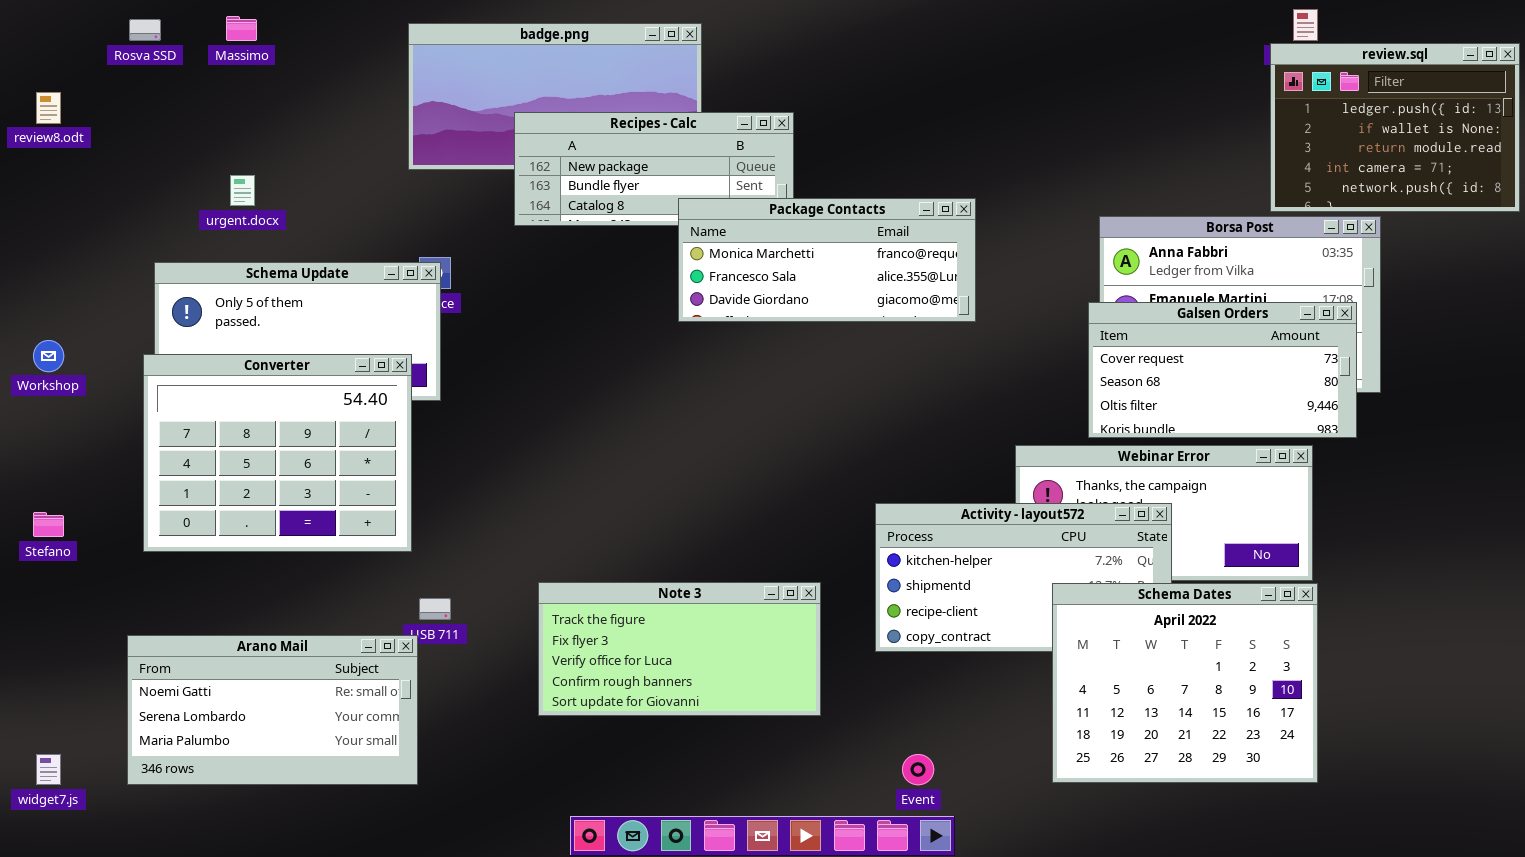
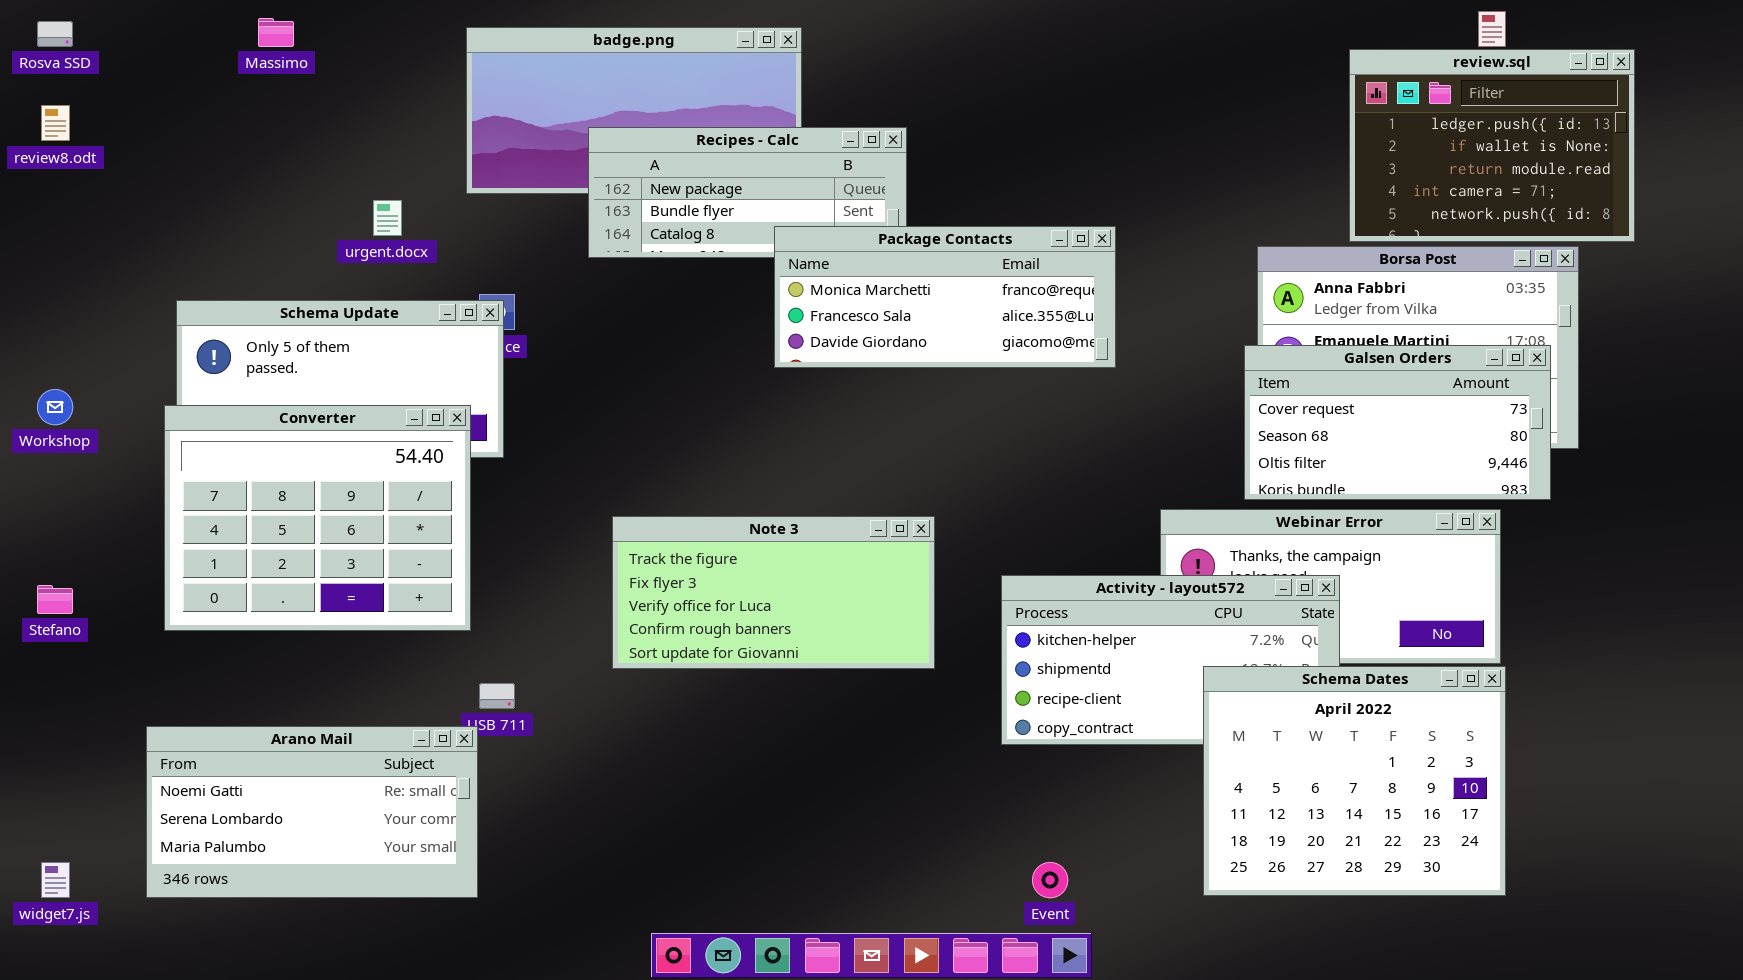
Rosva SSD: [129,19,161,41] -> [37,21,73,47], moved
review.sql: [1270,43,1520,212] -> [1349,49,1635,242], moved
urgent.docx: [230,175,255,206] -> [373,200,402,236], moved
Note 3: [538,582,821,716] -> [612,516,935,669], moved

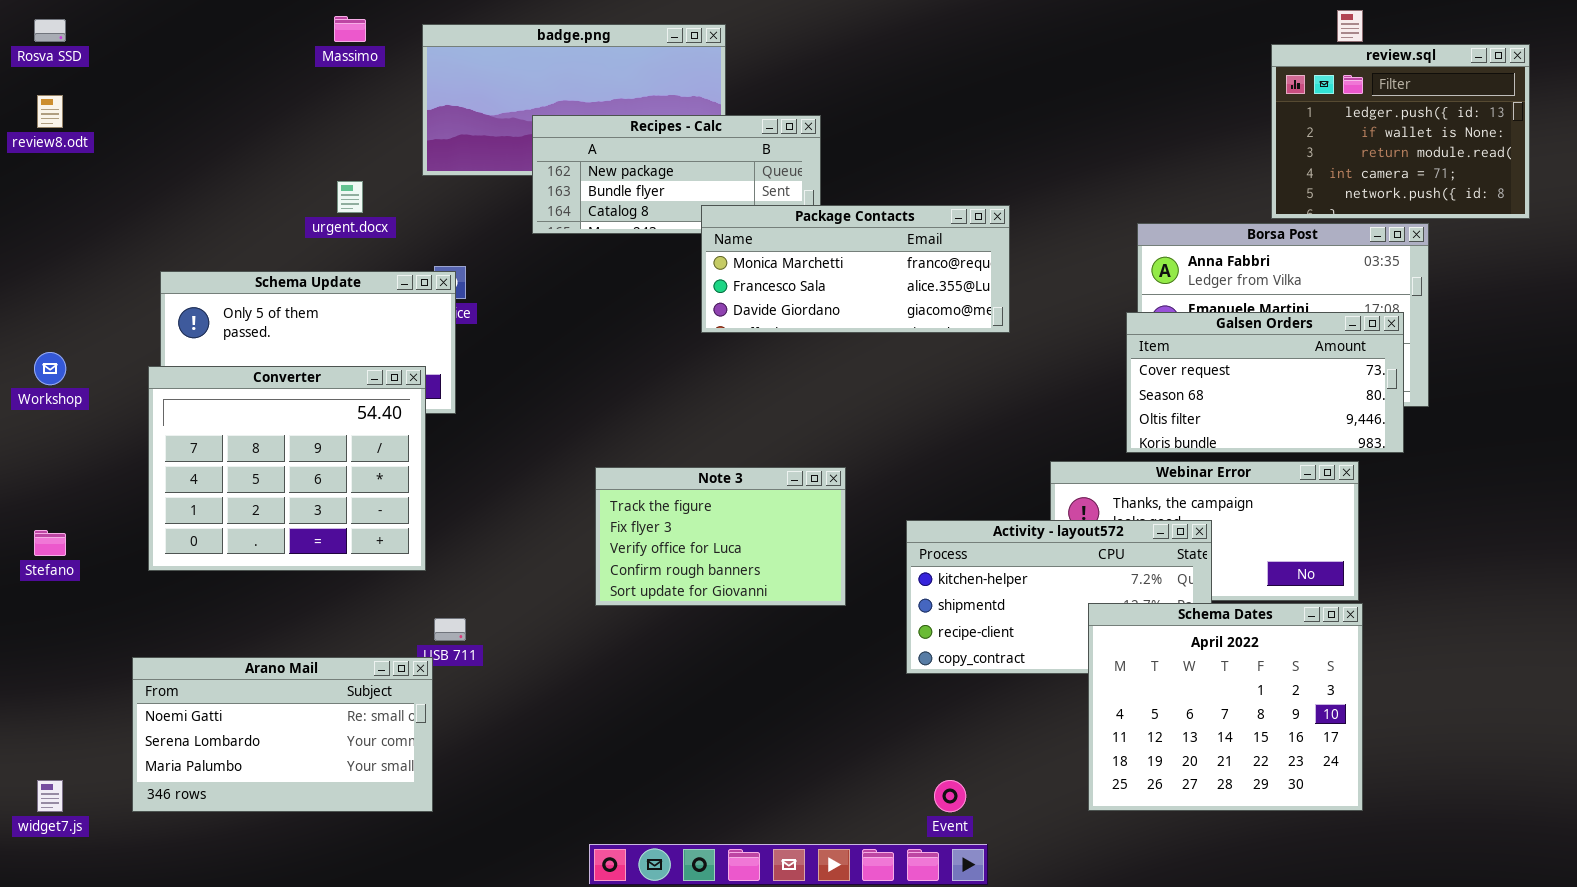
Massimo: [258,18,294,47] -> [334,16,366,42], moved
review.sql: [1349,49,1635,242] -> [1271,44,1530,219], moved
Note 3: [612,516,935,669] -> [595,467,846,606], resized

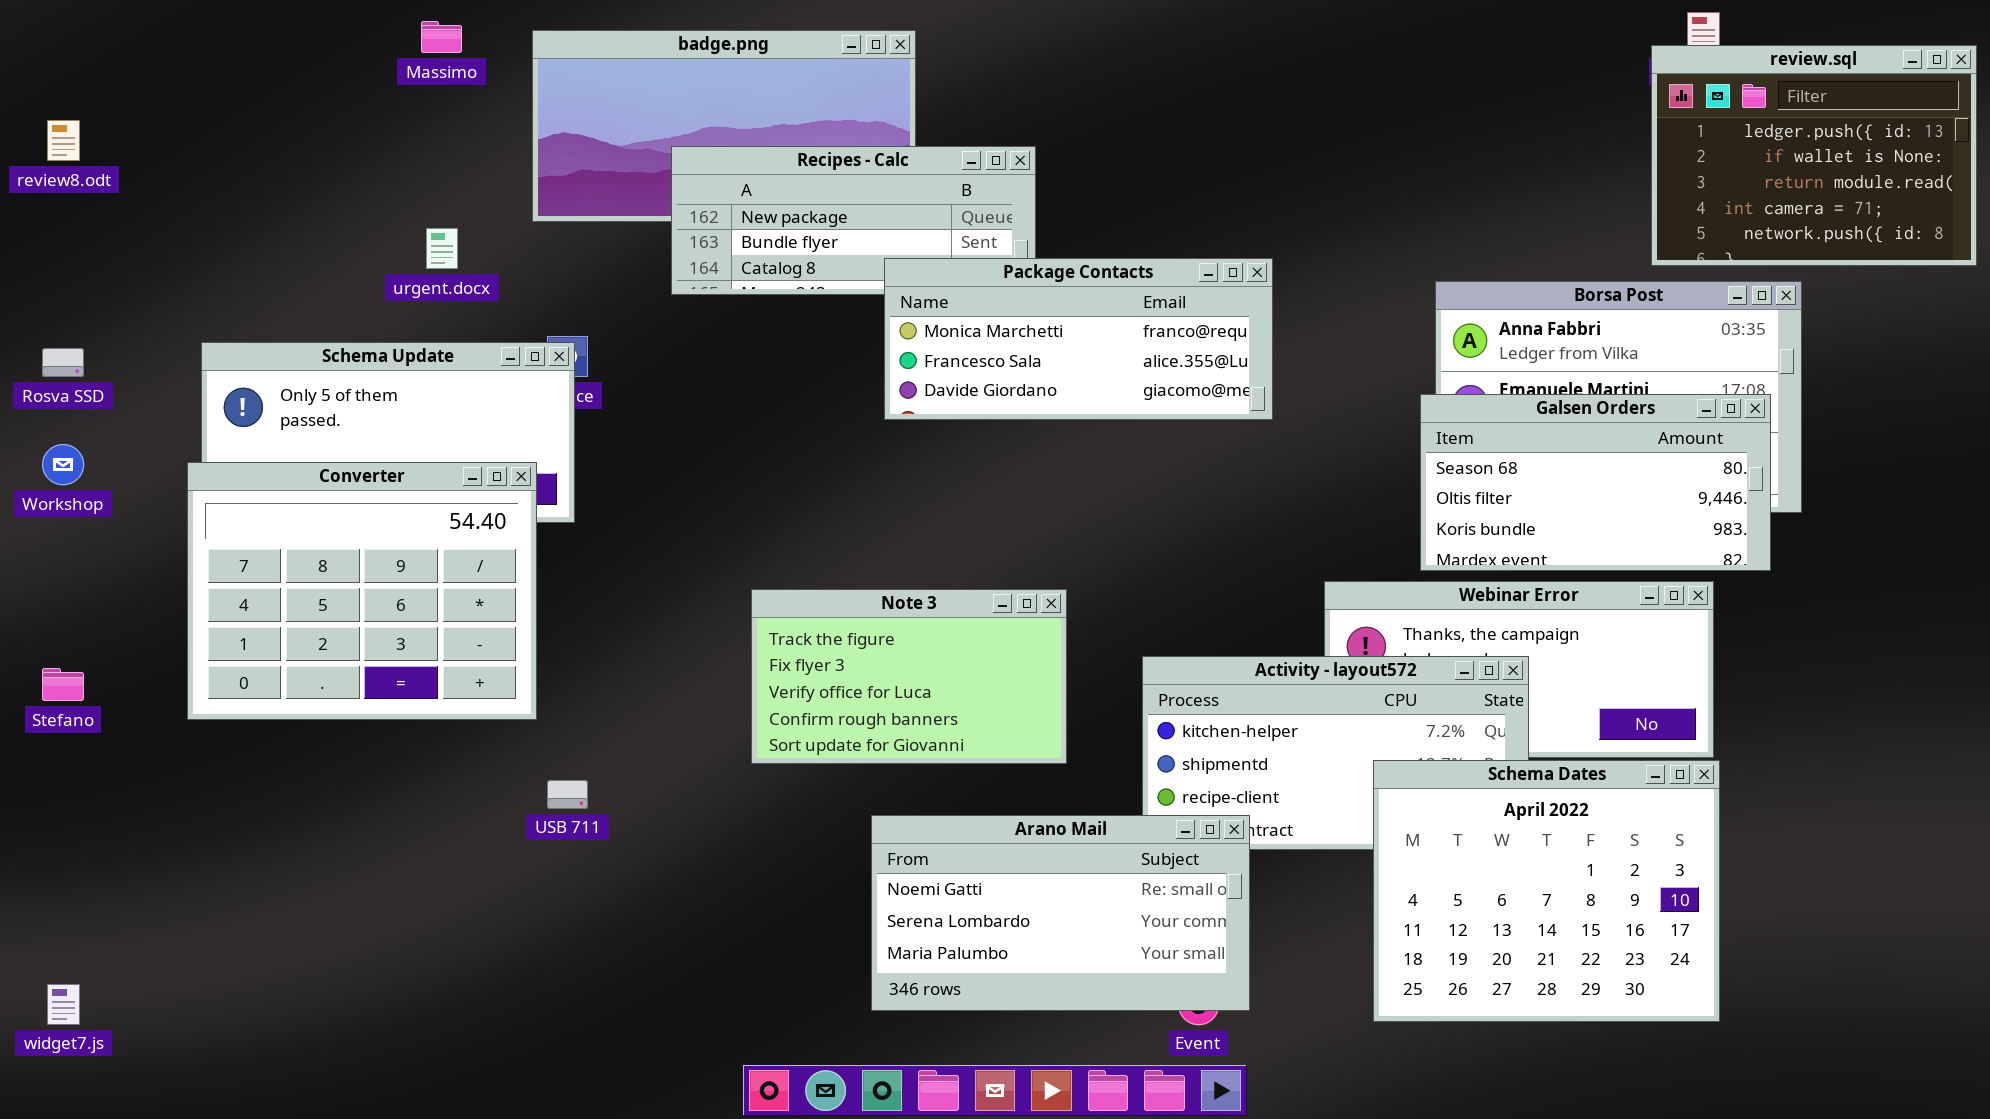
Rosva SSD: [34,19,66,42] -> [42,348,84,377], moved
review.sql: [1271,44,1530,219] -> [1651,45,1977,266], moved
Galsen Orders: [1126,312,1404,453] -> [1420,394,1771,571], scrolled down 1 row
Arano Mail: [132,657,433,812] -> [871,815,1250,1011], moved

